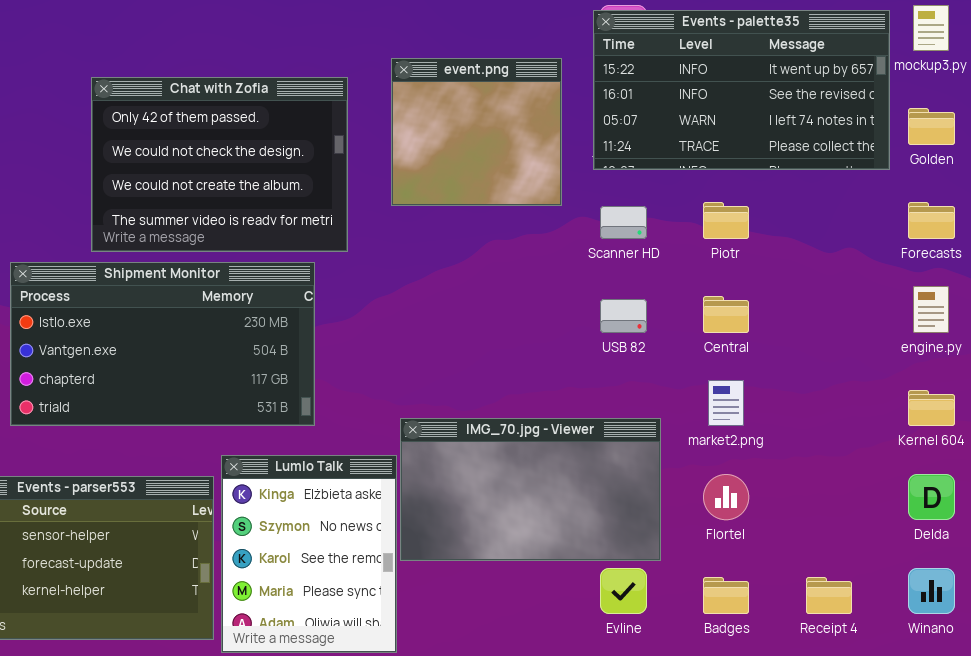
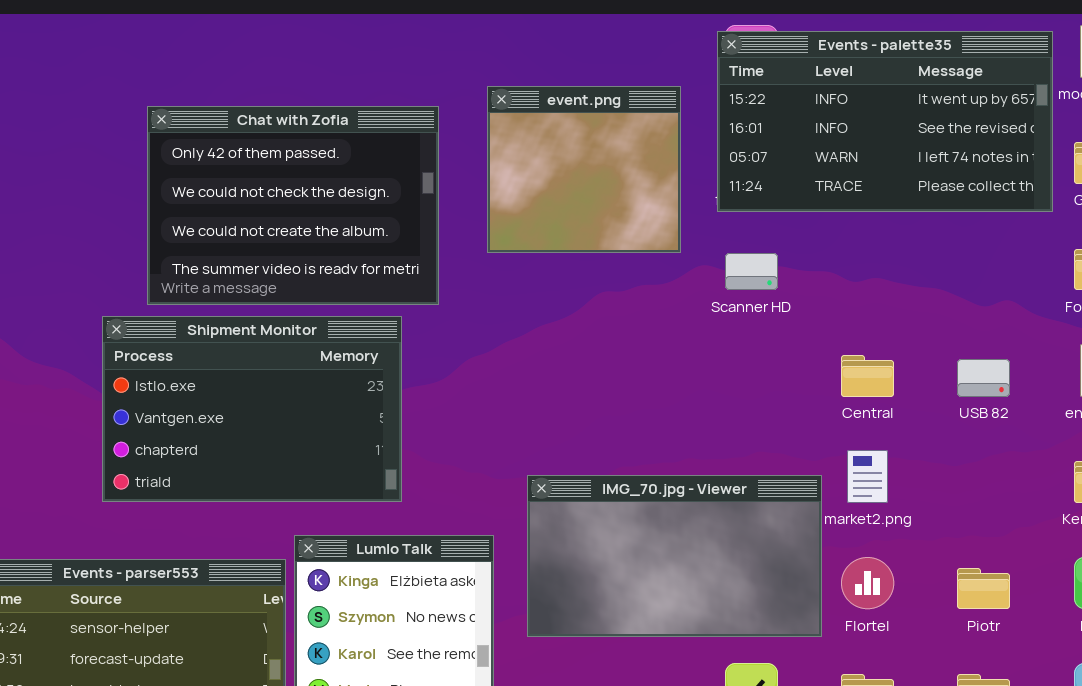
Piotr: [703,202,749,239] -> [957,568,1010,609], moved
Shipment Monitor: [10,262,315,426] -> [102,316,402,502], resized
USB 82: [600,299,647,333] -> [957,359,1010,397], moved
IMG_70.jpg - Viewer: [400,418,661,561] -> [527,475,822,637], moved

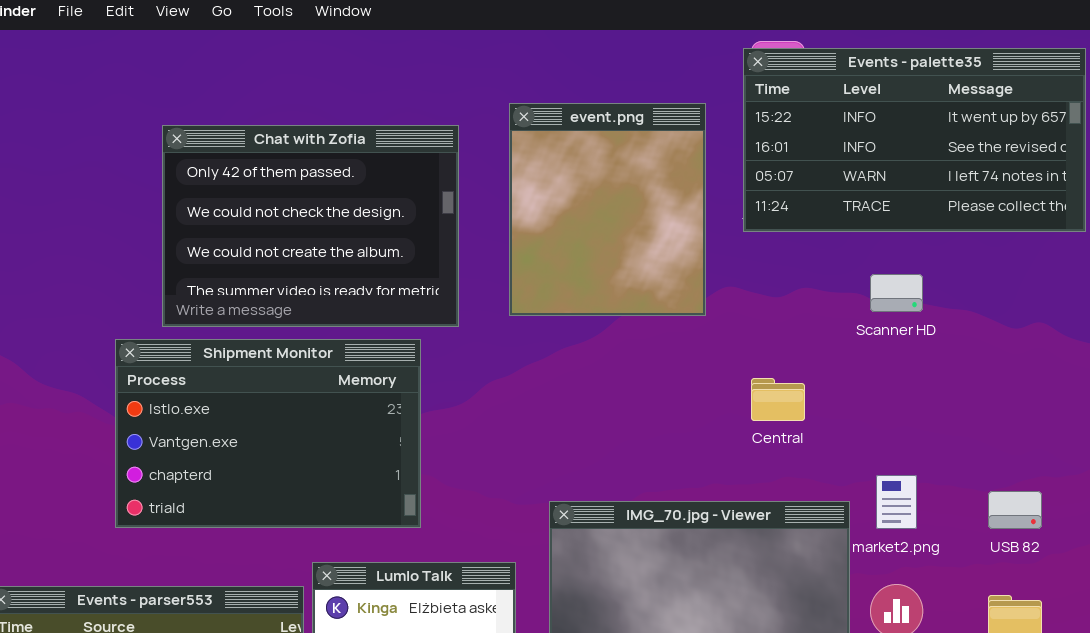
event.png: [487,86,681,253] -> [509,103,706,316], resized
Scanner HD: [725,253,778,290] -> [870,274,923,312], moved
Central: [841,355,894,397] -> [751,378,805,421], moved
USB 82: [957,359,1010,397] -> [988,491,1042,529], moved

